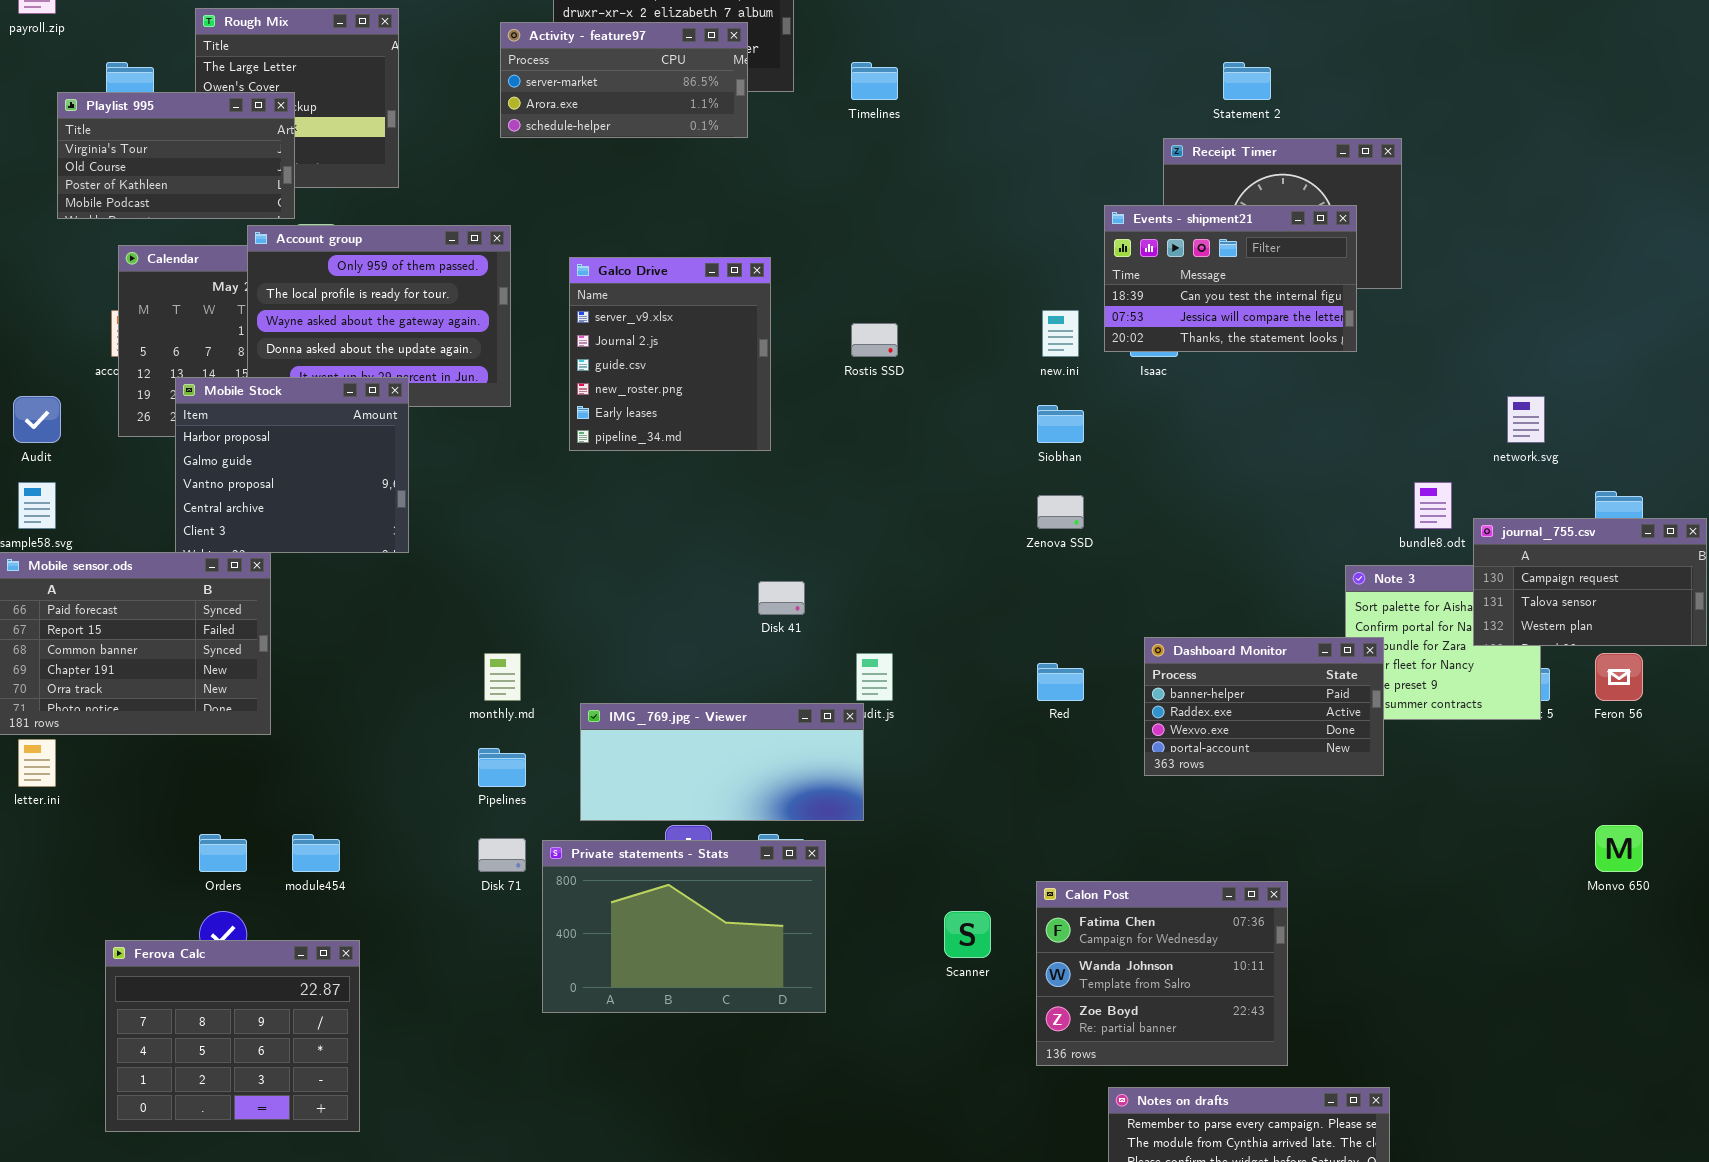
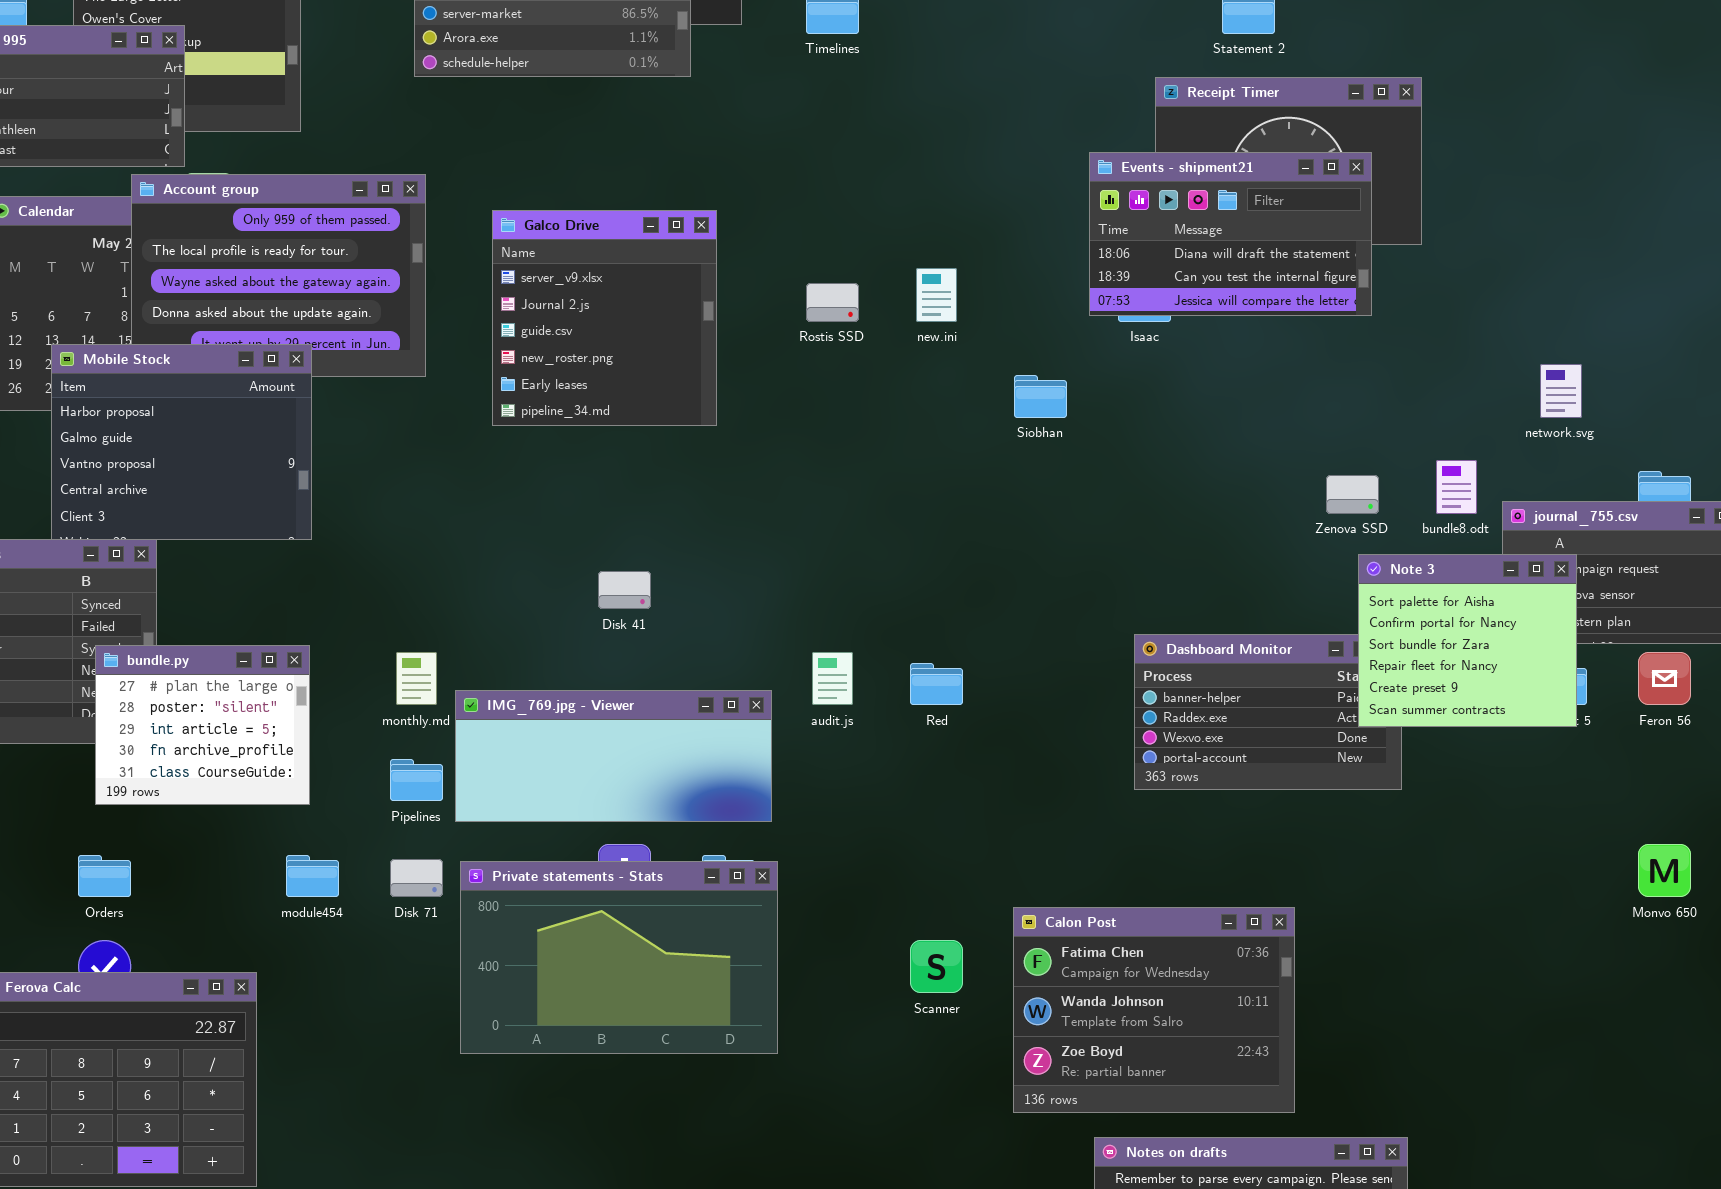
Events - shipment21: [1104,205,1357,352] -> [1089,152,1372,316], scrolled up 1 row
new.ini: [1042,310,1079,357] -> [916,268,957,322], moved
Zenova SSD: [1037,495,1084,529] -> [1326,475,1379,514], moved
Note 3: [1345,565,1541,720] -> [1358,554,1577,727], raised
Disk 41: [758,581,805,615] -> [598,571,651,609], moved
bundle.py: none -> [95,645,310,805], opened
Red: [1037,663,1084,701] -> [910,663,963,705], moved
IMG_769.jpg - Viewer: [580,703,864,821] -> [455,690,772,822], moved
module454: [292,834,340,872] -> [286,855,339,897], moved

